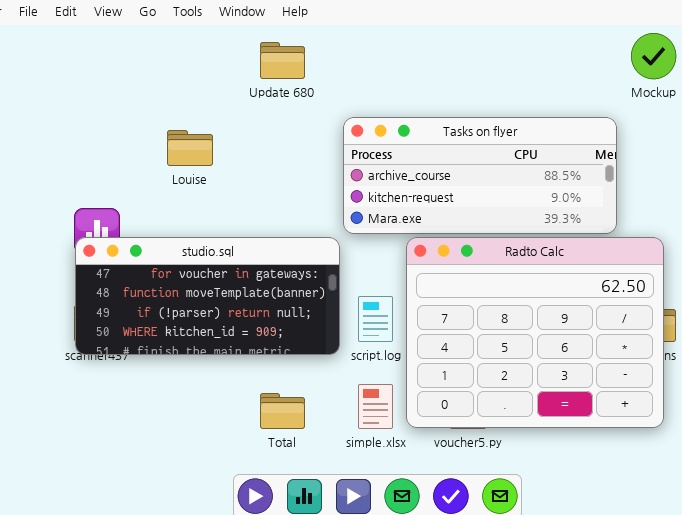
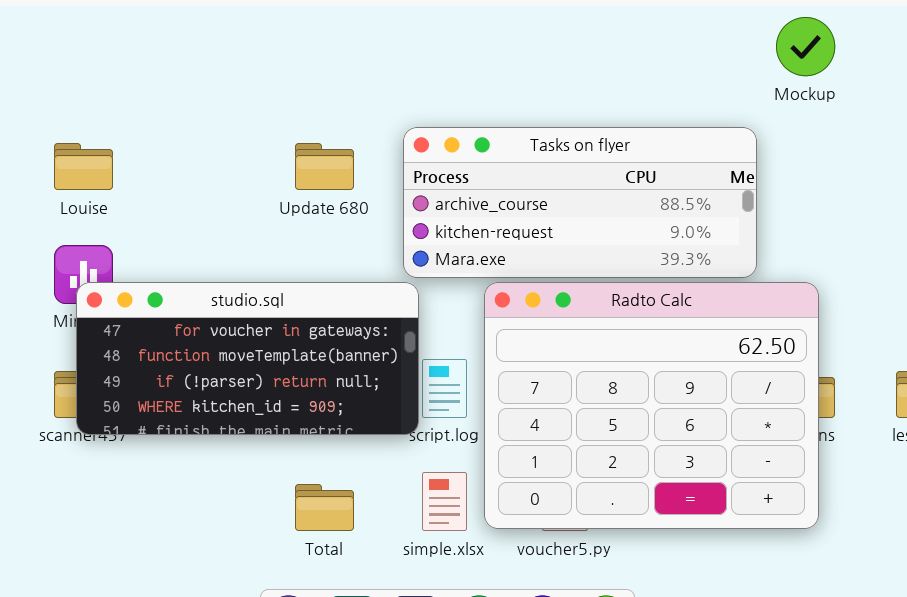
Update 680: [260,42,305,79] -> [295,143,354,190], moved
Louise: [167,130,213,166] -> [54,143,113,190], moved
studio.sql: [75,237,340,355] -> [76,282,419,435], moved

